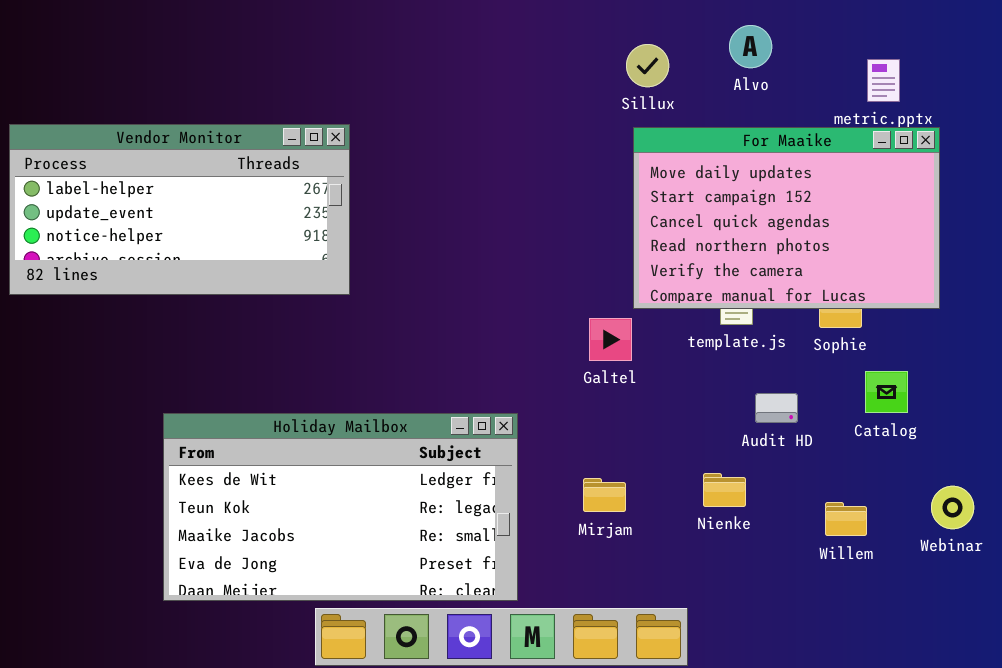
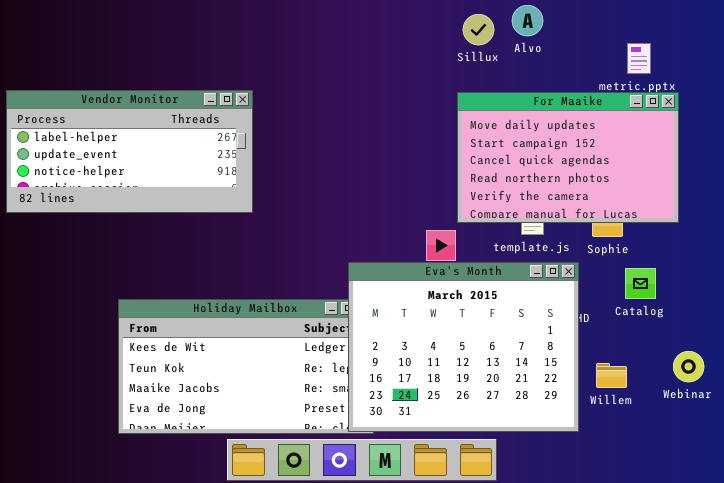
Alvo: [729,25,772,68] -> [512,5,543,36], moved
Sillux: [626,44,669,87] -> [463,14,494,45], moved
Eva's Month: none -> [348,262,579,432], opened

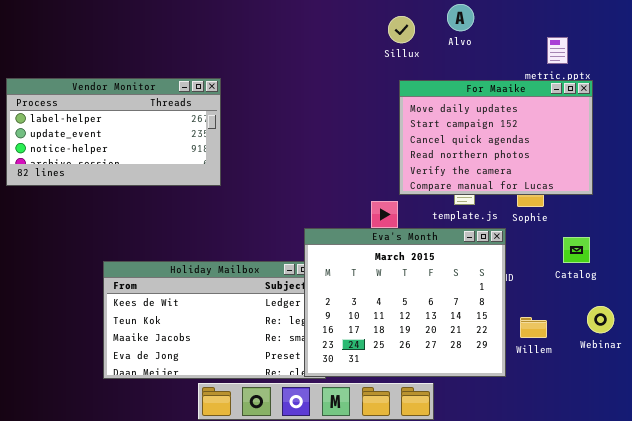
Sillux: [463,14,494,45] -> [388,16,415,43], moved
Catalog: [625,268,656,299] -> [563,237,590,263], moved

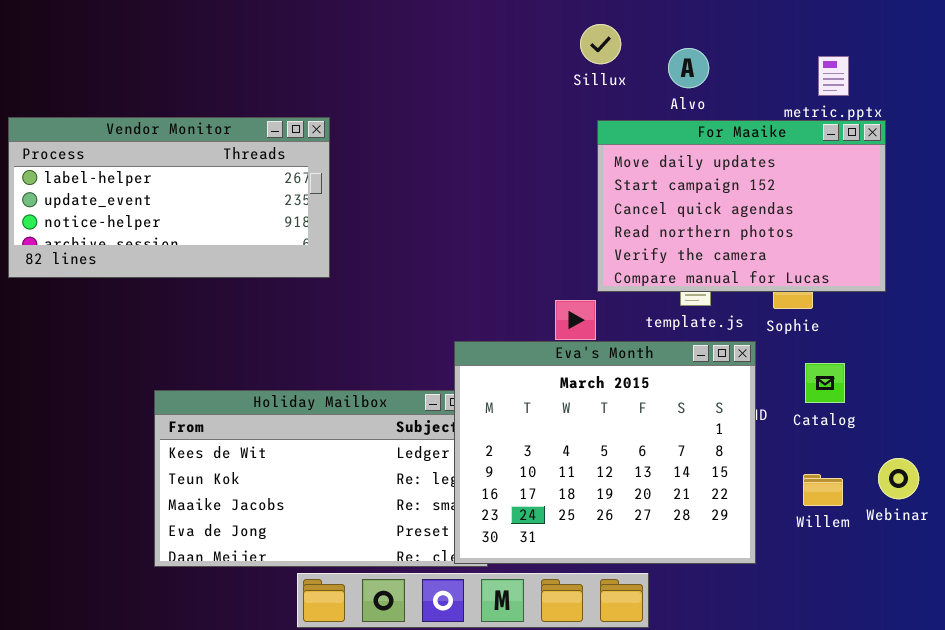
Alvo: [447,4,474,31] -> [668,48,709,88], moved
Catalog: [563,237,590,263] -> [805,363,845,403], moved
Willem: [520,317,547,338] -> [803,474,843,506], moved

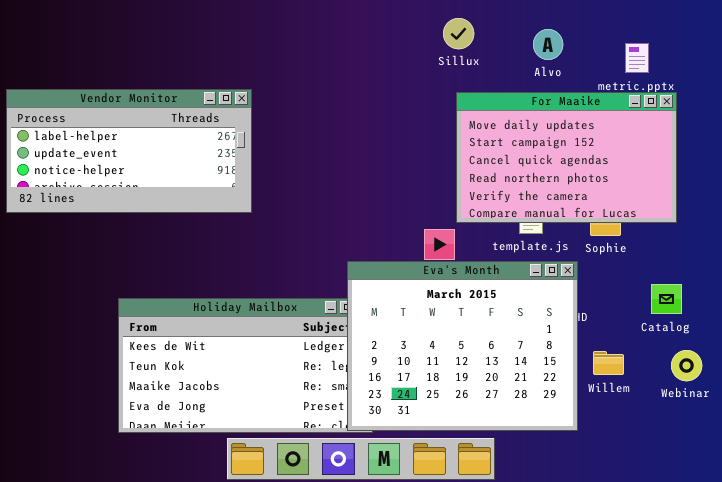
Alvo: [668,48,709,88] -> [533,29,563,60], moved
Catalog: [805,363,845,403] -> [651,284,682,314], moved
Willem: [803,474,843,506] -> [593,351,624,375], moved

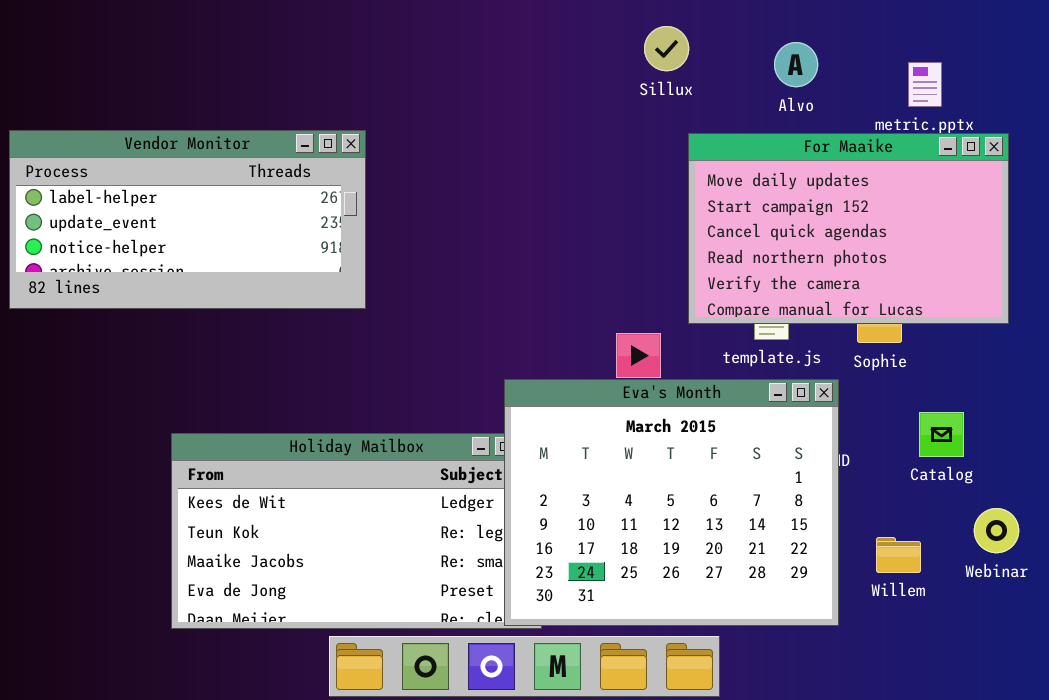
For Maaike: [456,92,677,223] -> [688,133,1009,324], moved
Catalog: [651,284,682,314] -> [919,412,964,457], moved
Willem: [593,351,624,375] -> [876,537,921,573], moved

